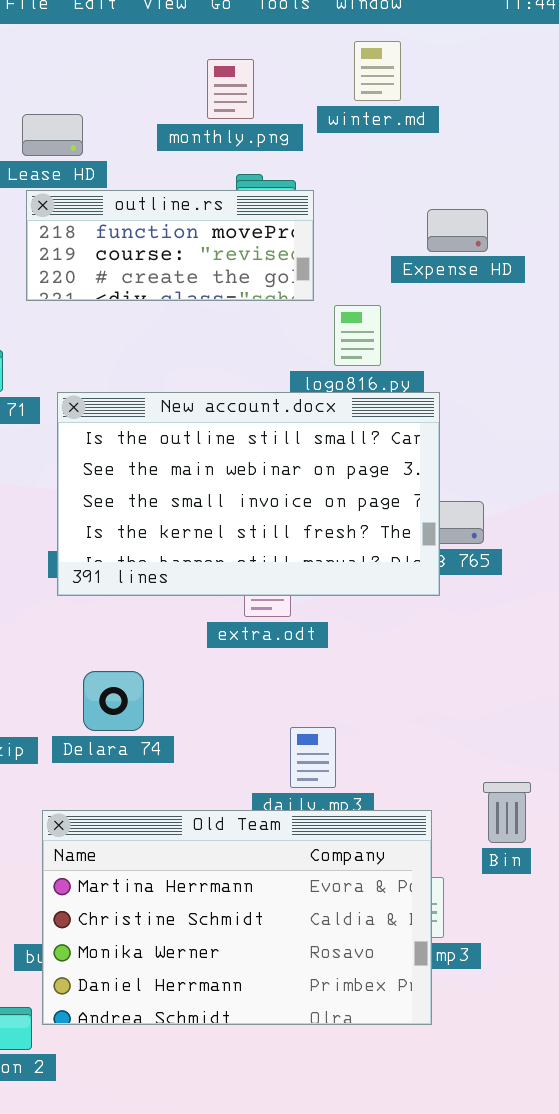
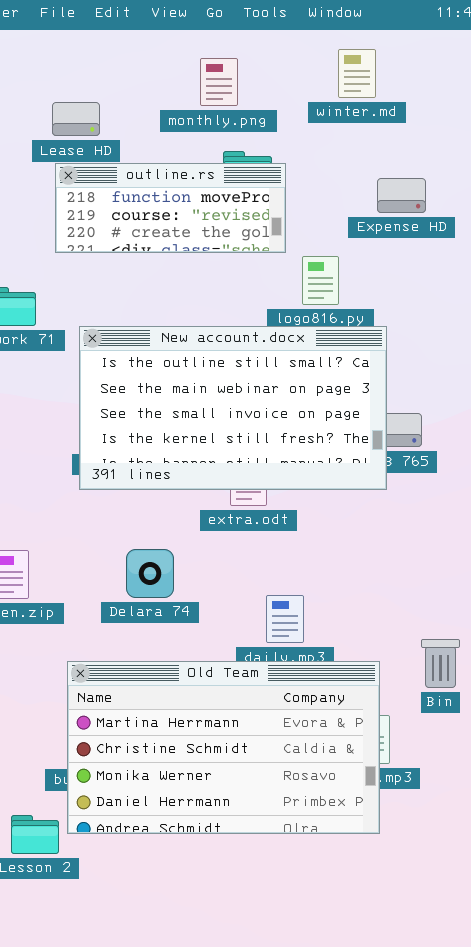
winter.md: [354,41,401,101] -> [338,49,376,98], moved
Delara 74: [83,671,144,731] -> [126,549,174,598], moved

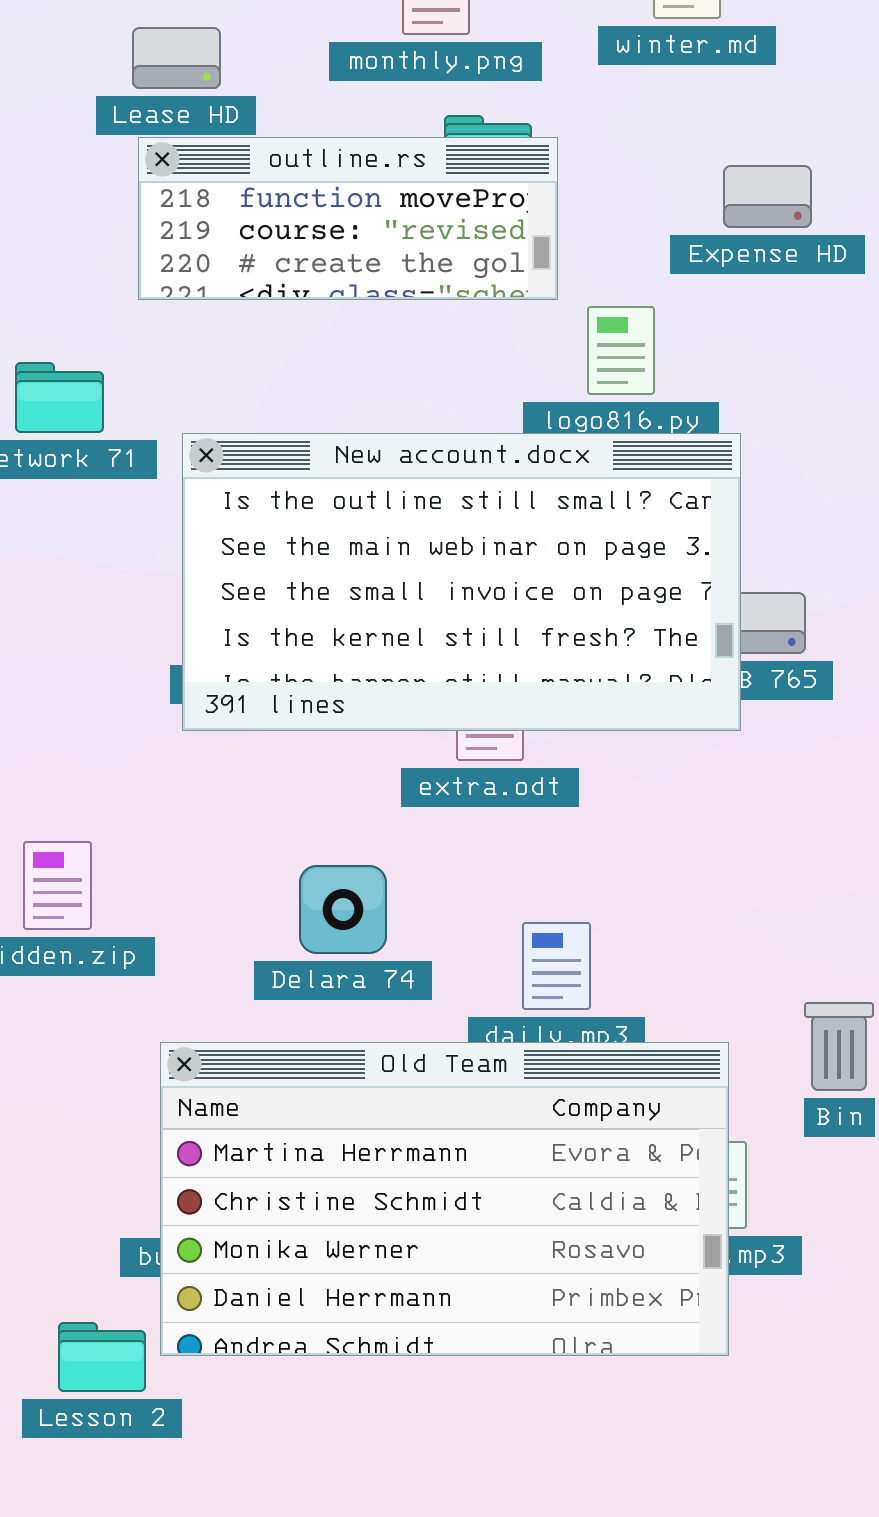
Delara 74: [126,549,174,598] -> [299,865,387,954], moved

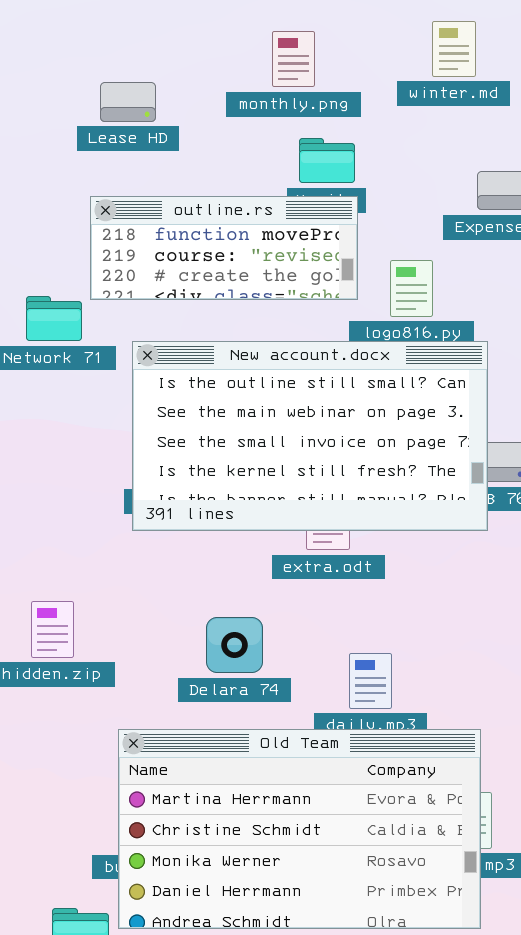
outline.rs: [138,137,558,300] -> [90,196,358,300], moved

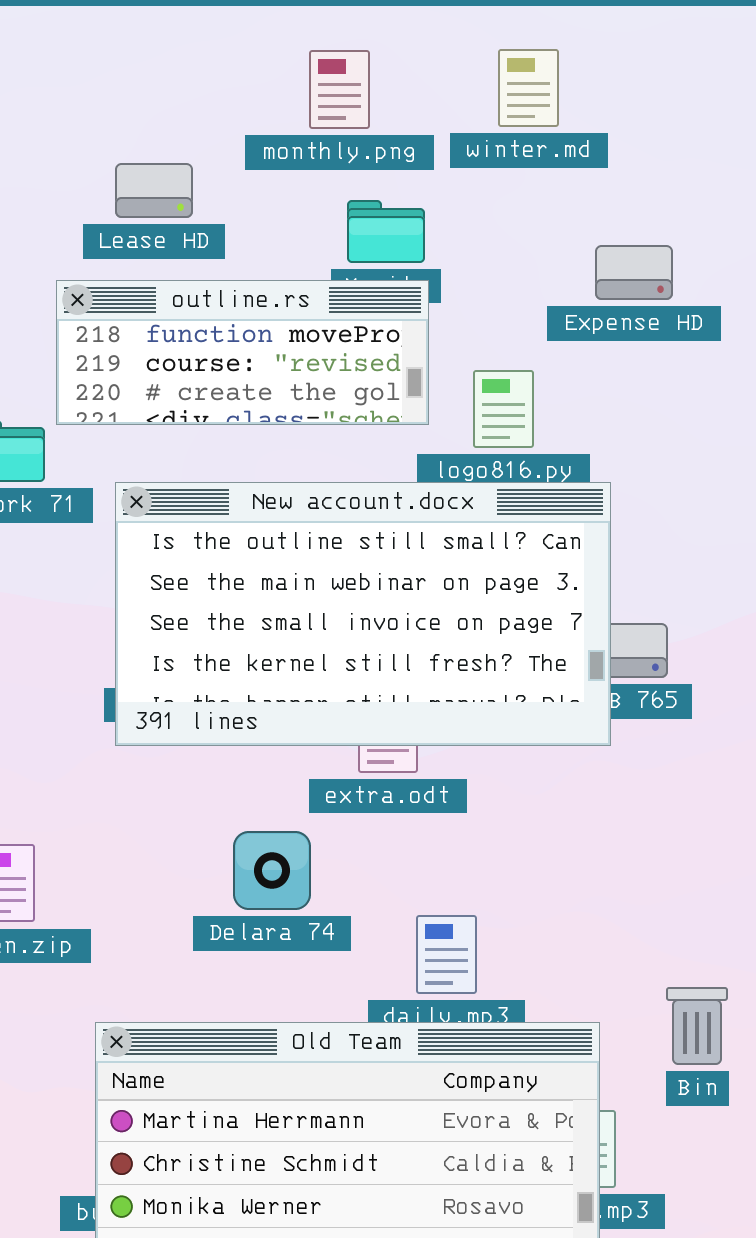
winter.md: [432,21,476,77] -> [498,49,559,127], moved
Lease HD: [100,82,156,122] -> [115,163,193,218], moved
Delara 74: [206,617,263,673] -> [233,831,311,910], moved

